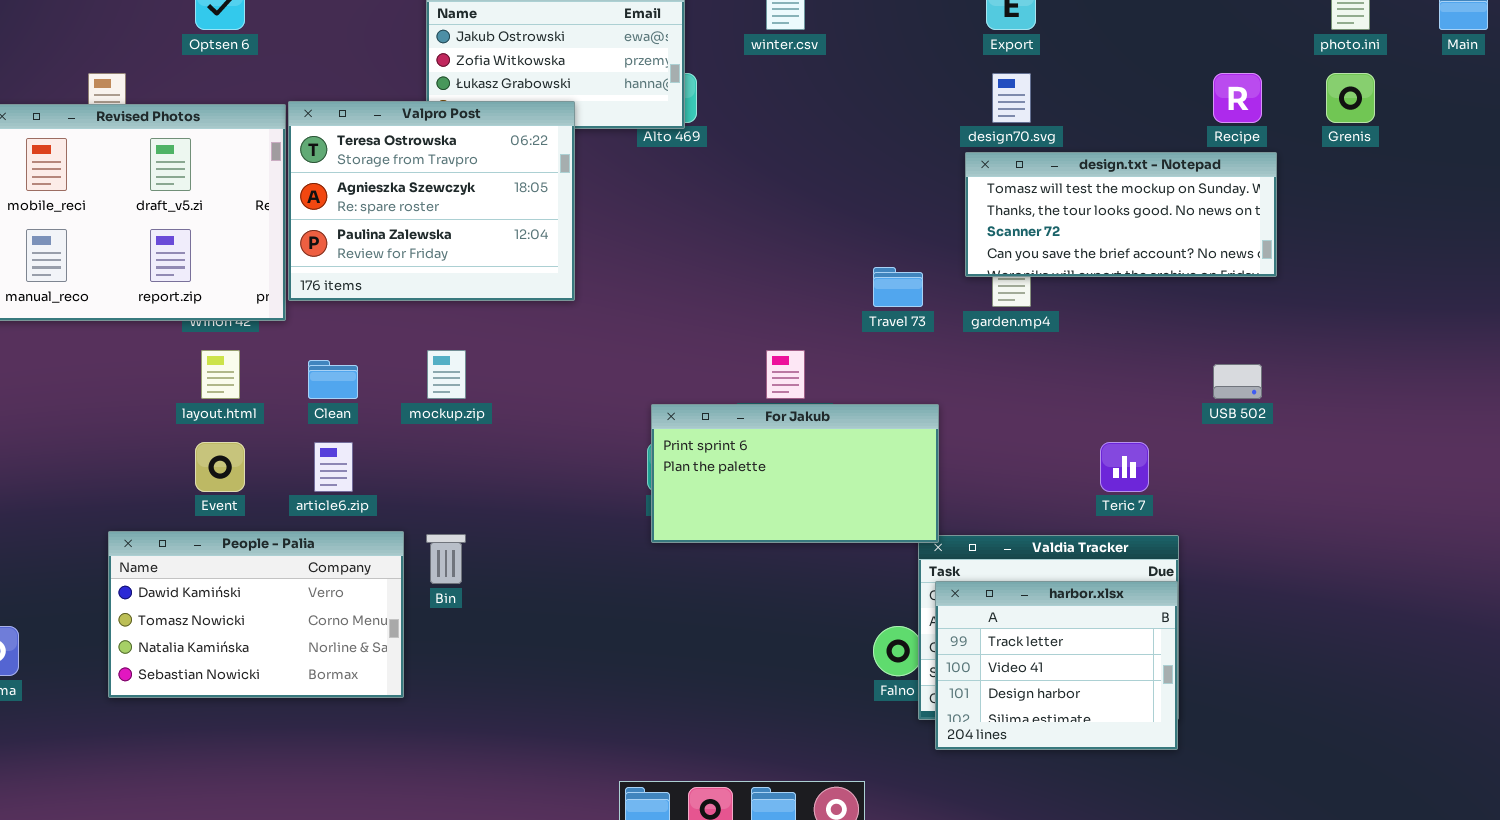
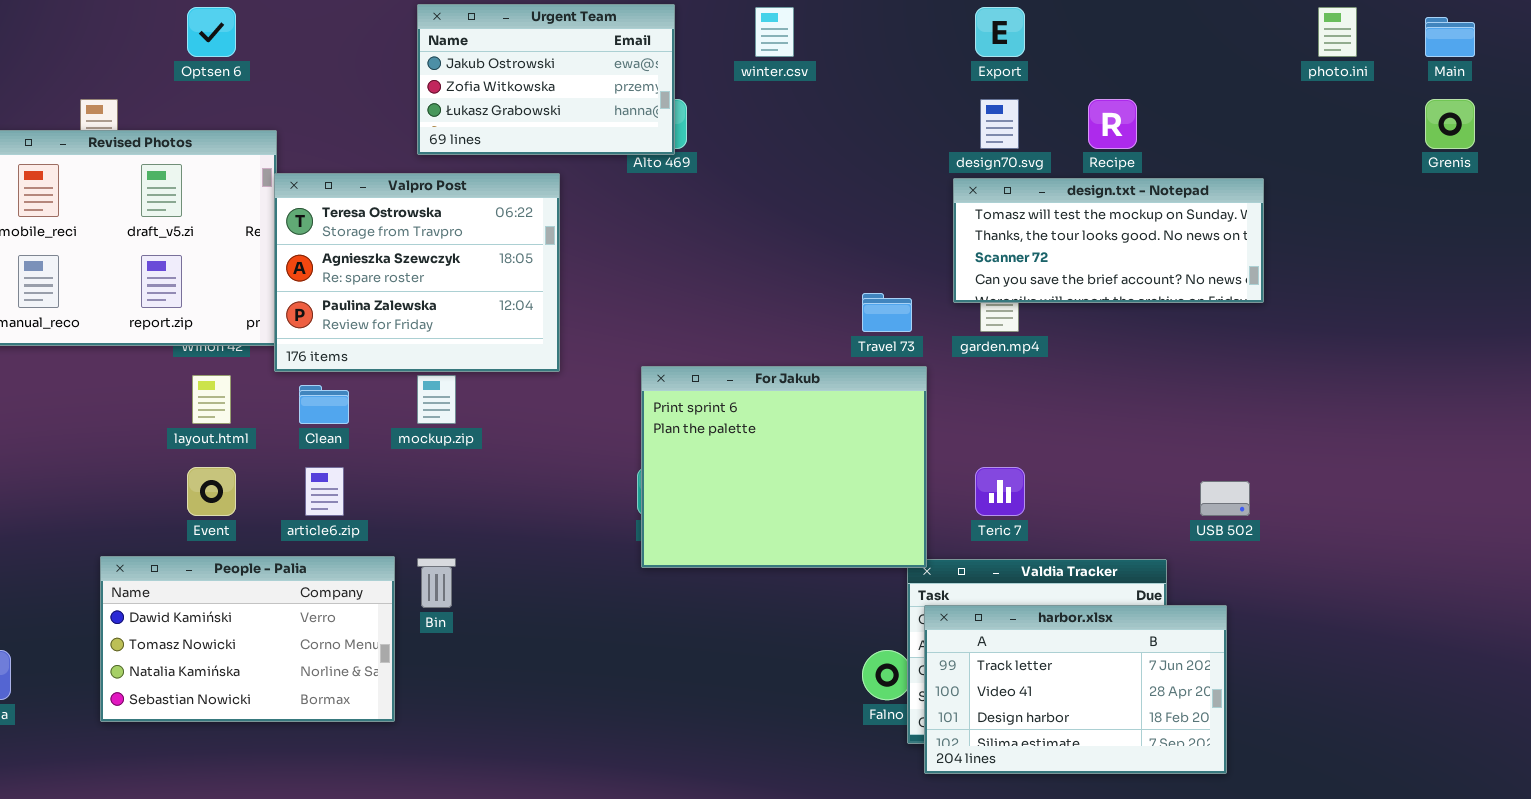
Recipe: [1213,73,1262,123] -> [1088,99,1137,149], moved
Grenis: [1326,73,1375,123] -> [1425,99,1475,149], moved
Valpro Post: [288,101,575,301] -> [274,173,560,372], moved
USB 502: [1213,364,1262,399] -> [1200,481,1250,516], moved
For Jakub: [651,404,939,543] -> [641,366,927,568], resized
Teric 7: [1100,442,1149,492] -> [975,467,1025,516], moved
harbor.xlsx: [935,581,1178,750] -> [924,605,1227,774], resized

